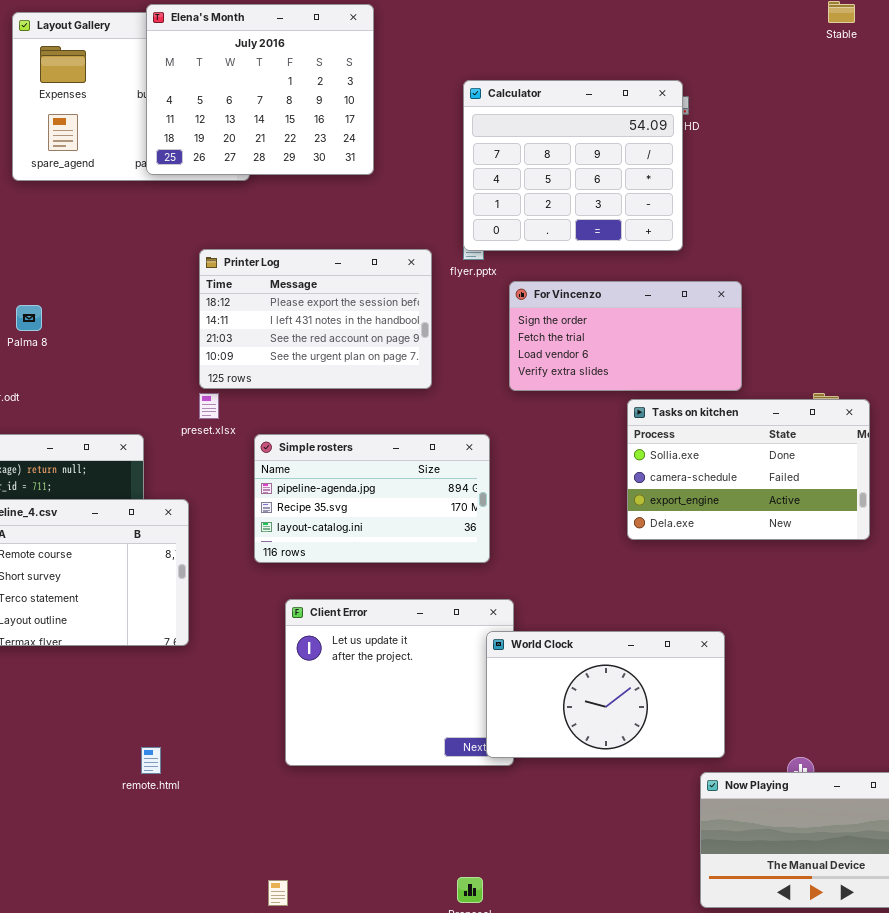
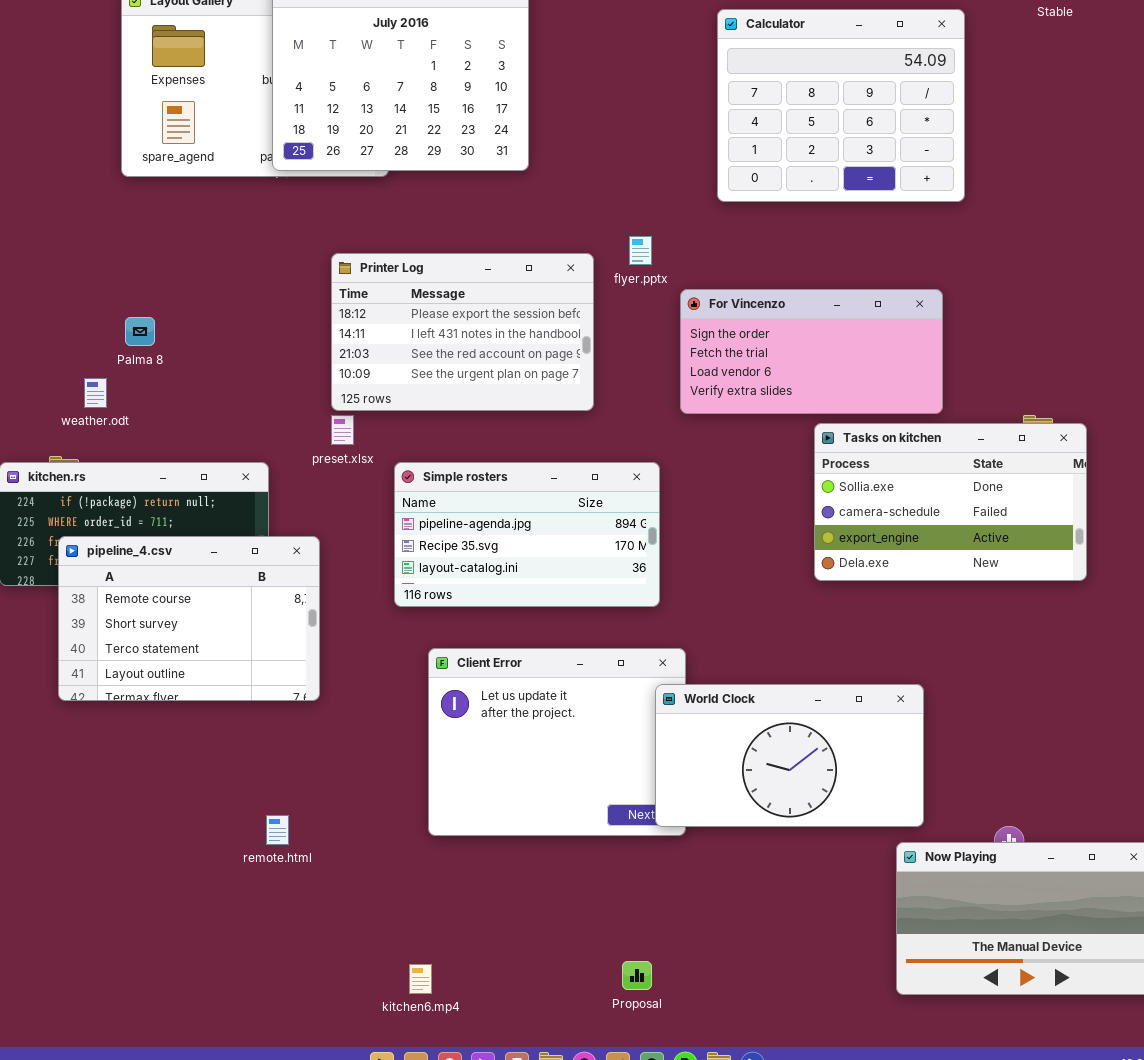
Calculator: [463,80,683,251] -> [717,9,965,202], moved

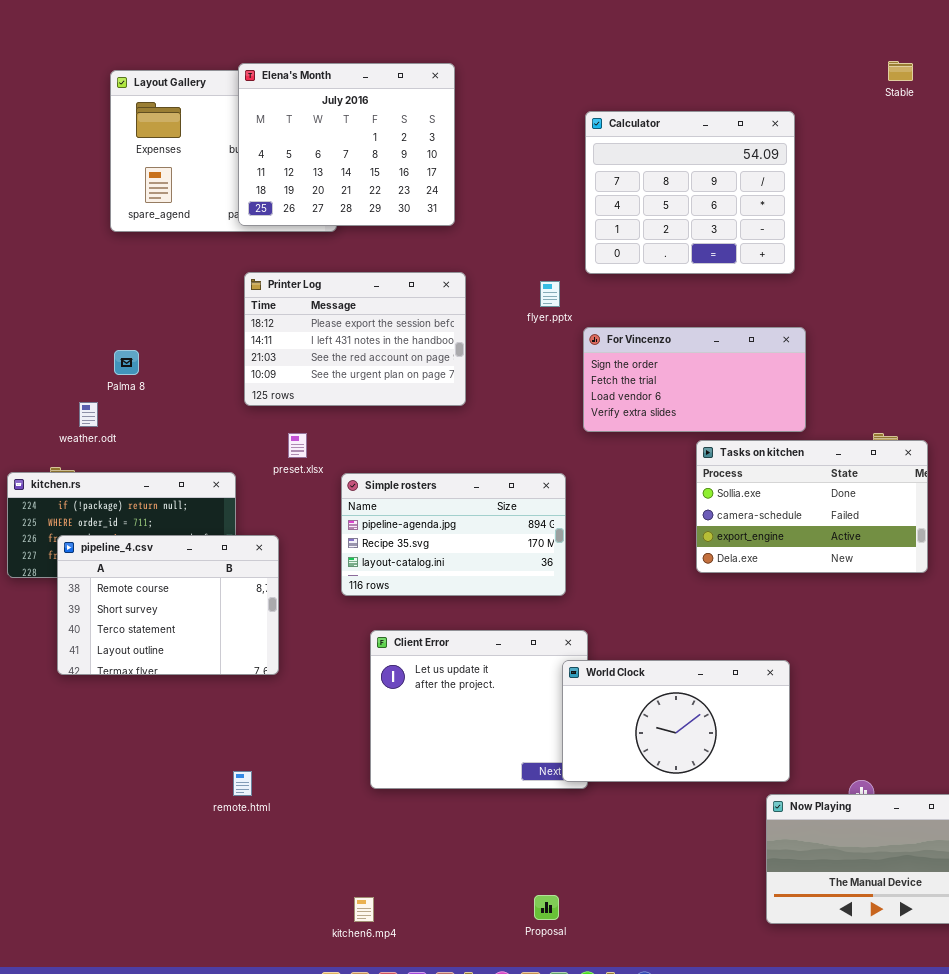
Calculator: [717,9,965,202] -> [585,111,795,274], moved
Printer Log: [331,253,594,411] -> [244,272,466,406], moved

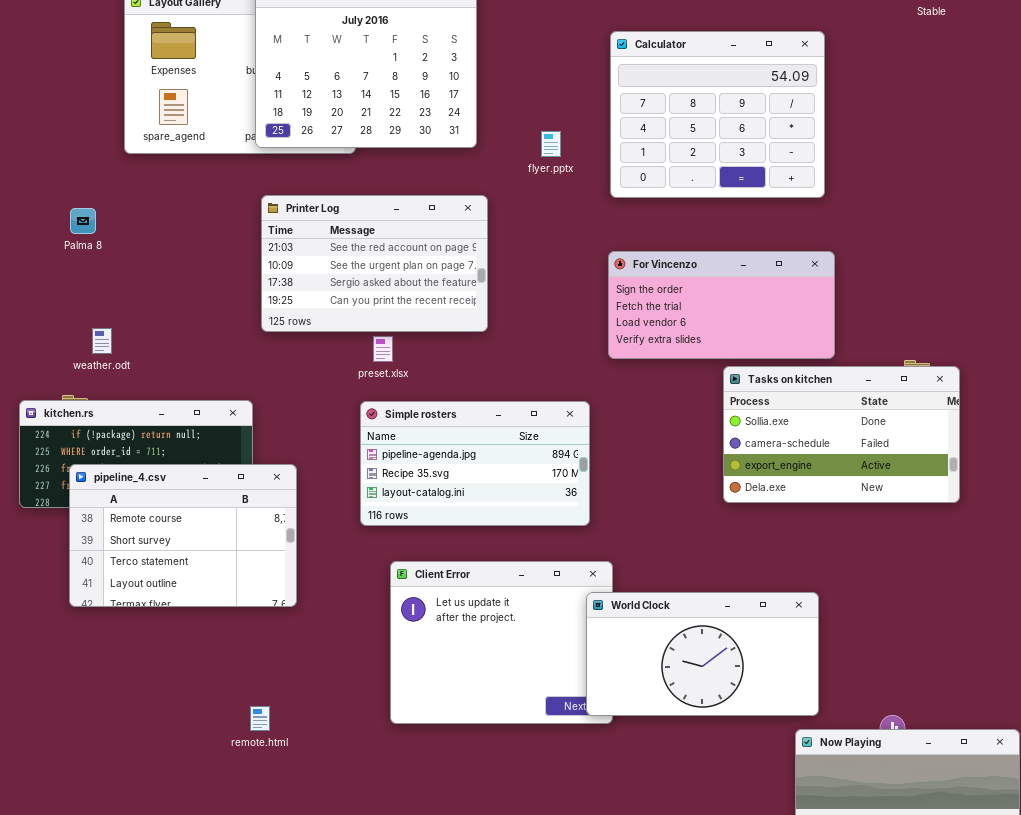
Printer Log: [244,272,466,406] -> [261,195,488,332], scrolled down 2 rows
flyer.pptx: [540,281,560,307] -> [541,131,561,157], moved
Palma 8: [114,350,139,375] -> [70,208,96,234], moved
preset.xlsx: [288,433,307,458] -> [373,336,393,362], moved

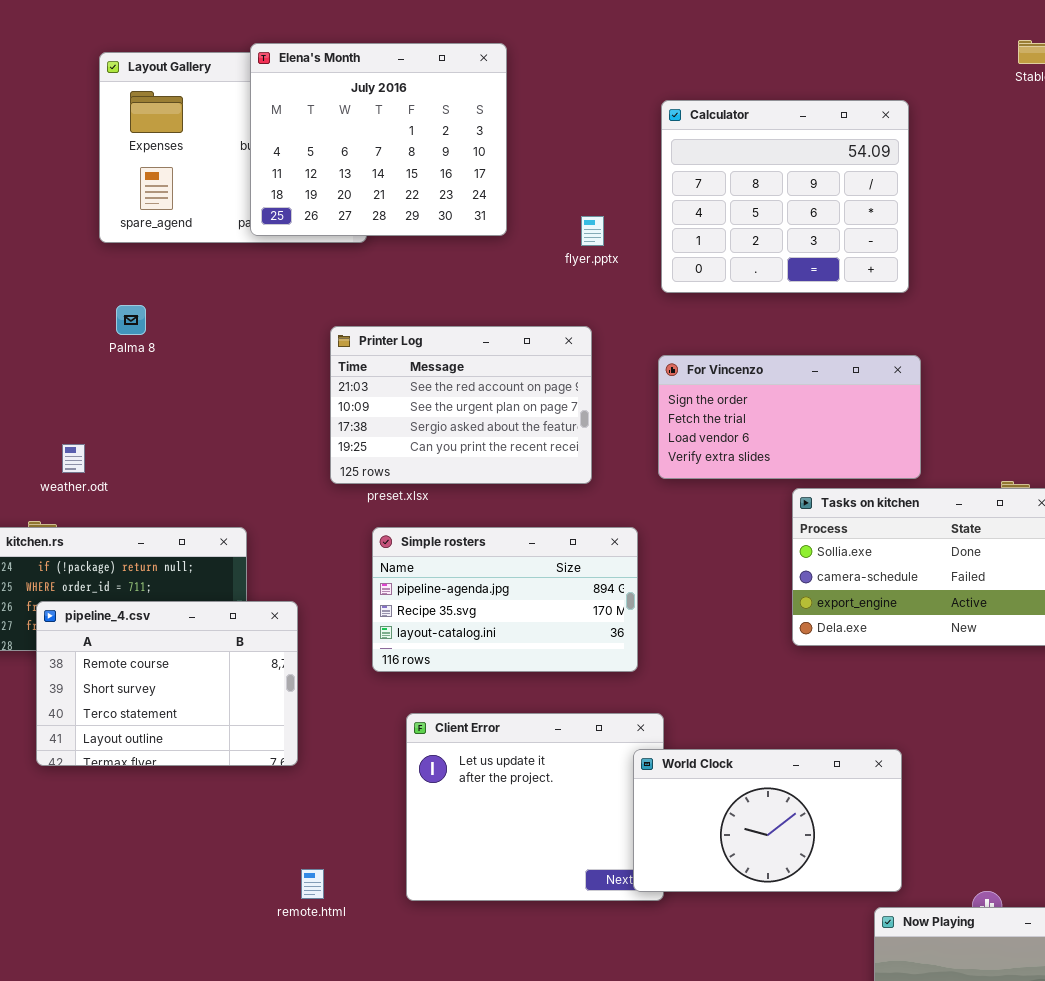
Printer Log: [261,195,488,332] -> [330,326,592,484], moved
Palma 8: [70,208,96,234] -> [116,305,146,335], moved
remote.html: [250,706,270,731] -> [301,869,324,899], moved

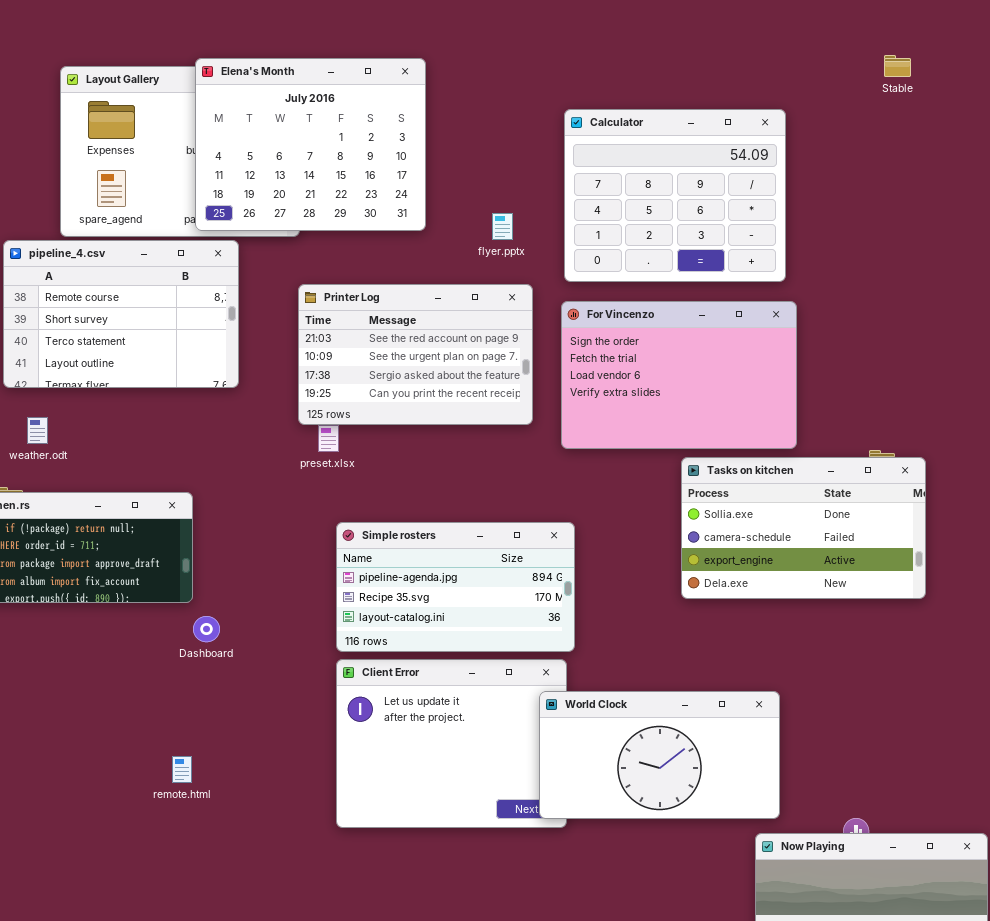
Printer Log: [330,326,592,484] -> [298,284,533,425], moved
For Vincenzo: [658,355,921,479] -> [561,301,797,449], resized
Simple rosters: [372,527,638,672] -> [336,522,575,652], moved
pipeline_4.csv: [36,601,298,766] -> [3,240,239,388], moved
remote.html: [301,869,324,899] -> [172,756,192,783], moved

